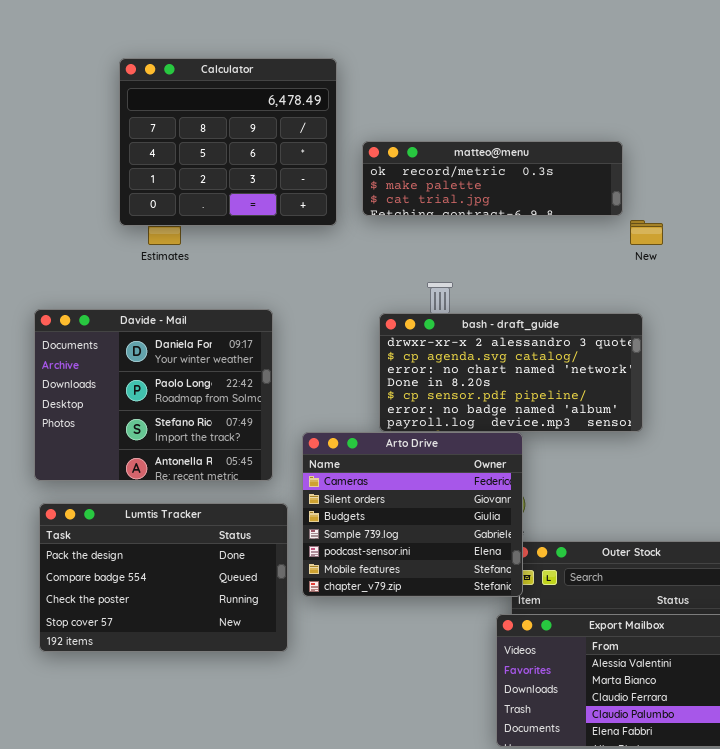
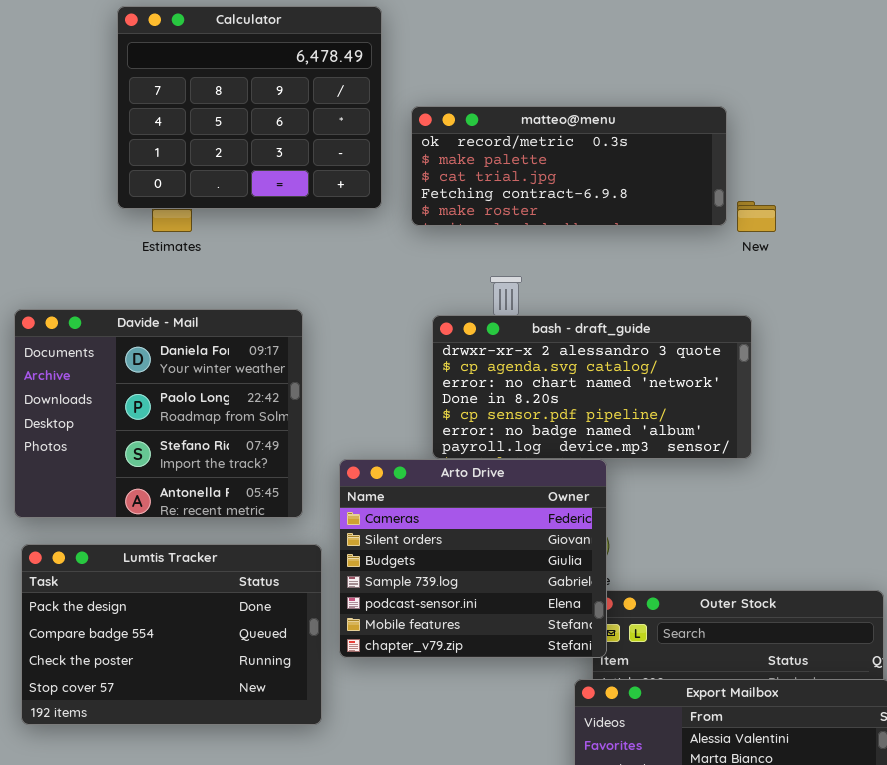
matteo@menu: [362,141,623,216] -> [411,106,727,226], resized

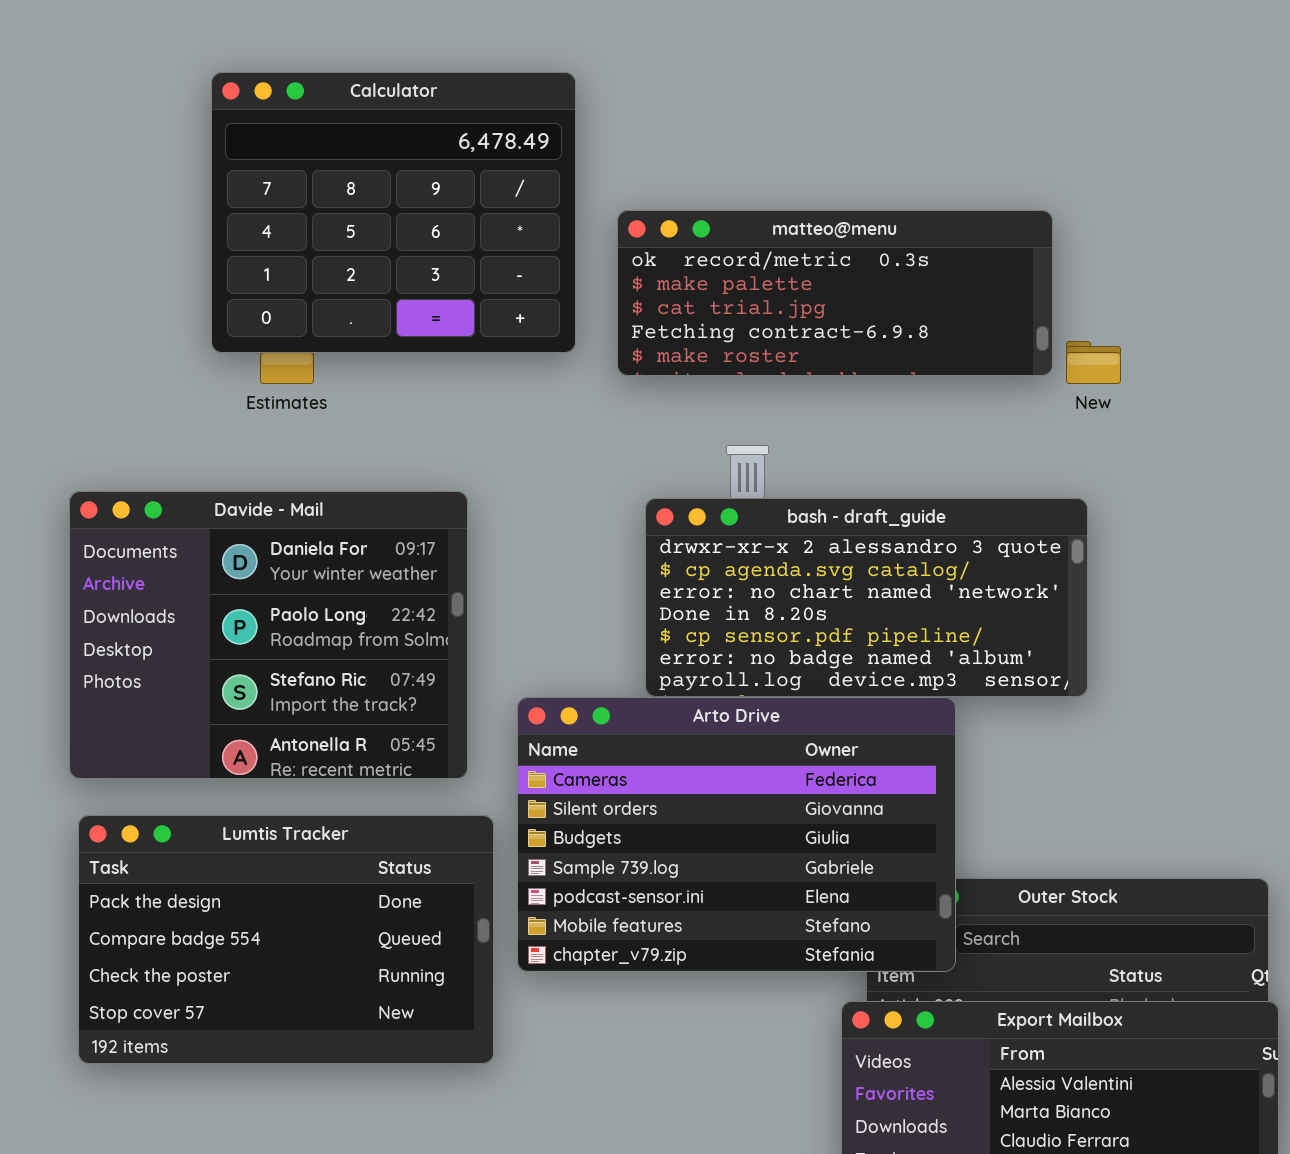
Arto Drive: [339,459,607,658] -> [517,697,956,972], resized

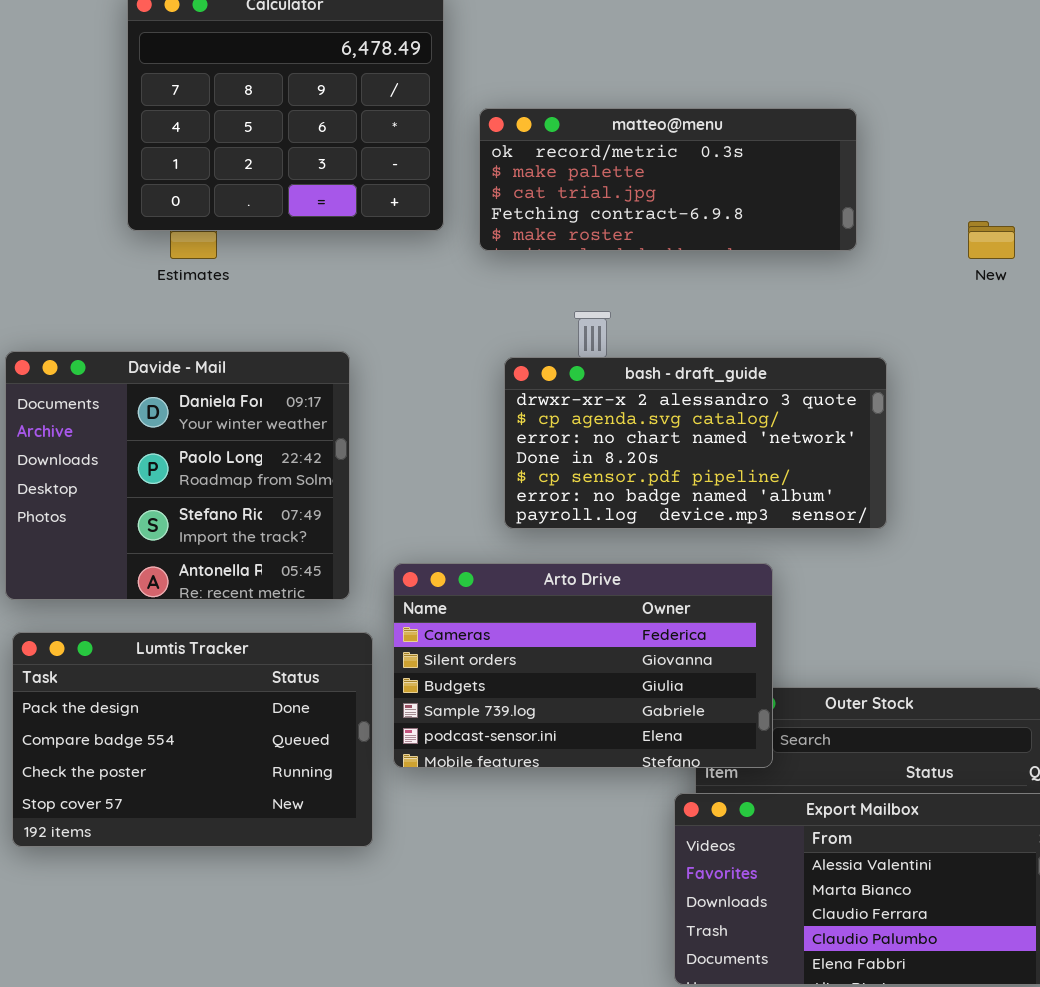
New: [1066,341,1121,384] -> [968,221,1015,259], moved
Arto Drive: [517,697,956,972] -> [393,563,773,768], resized

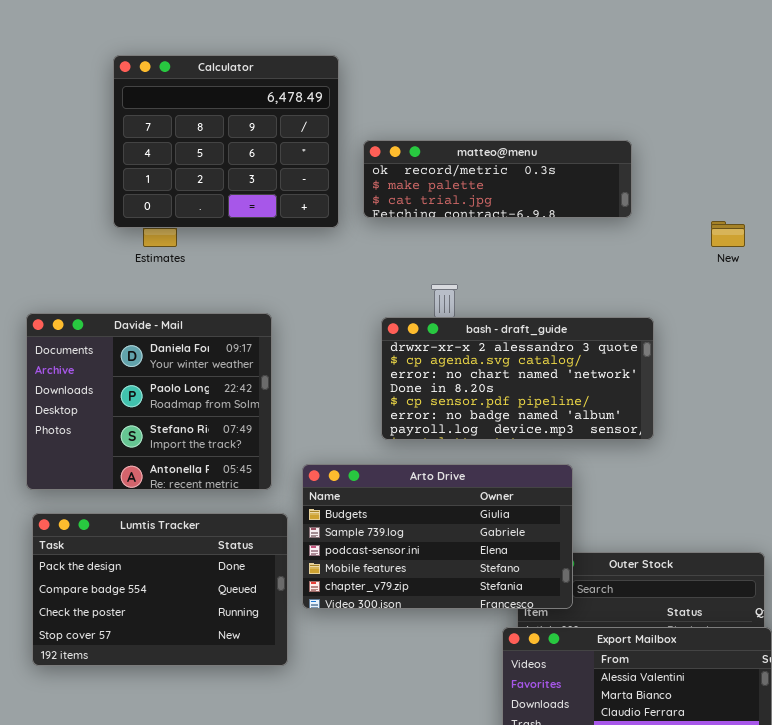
matteo@menu: [479,108,857,251] -> [363,140,632,218], resized
Arto Drive: [393,563,773,768] -> [302,464,573,609], scrolled down 2 rows

